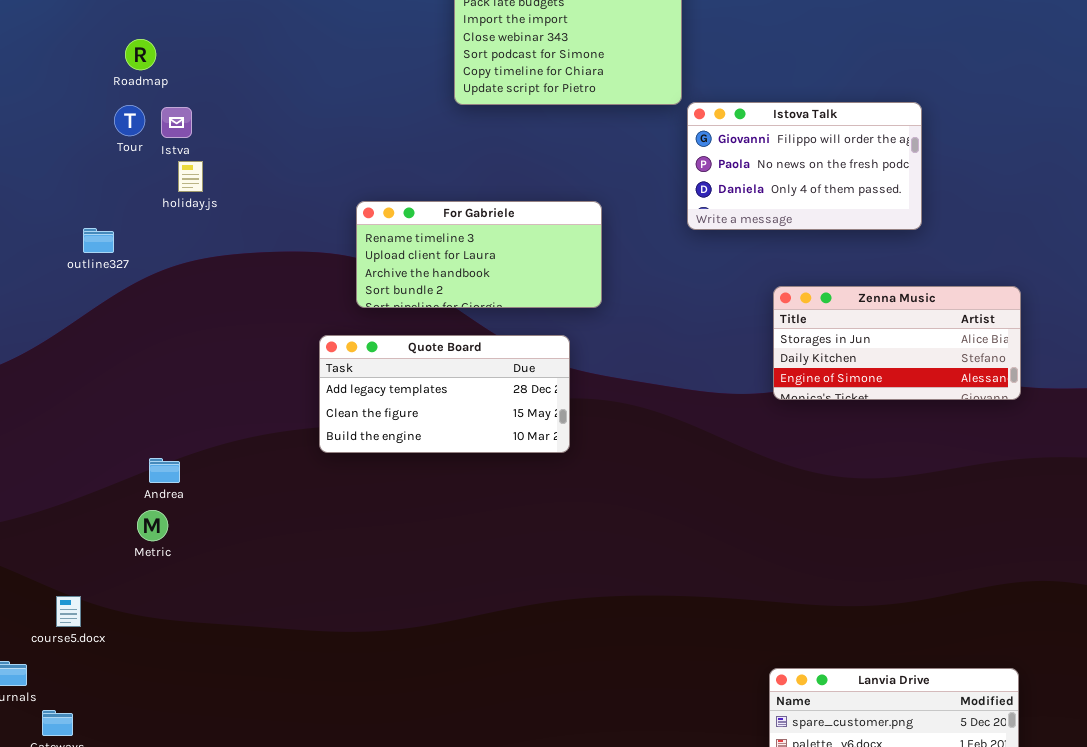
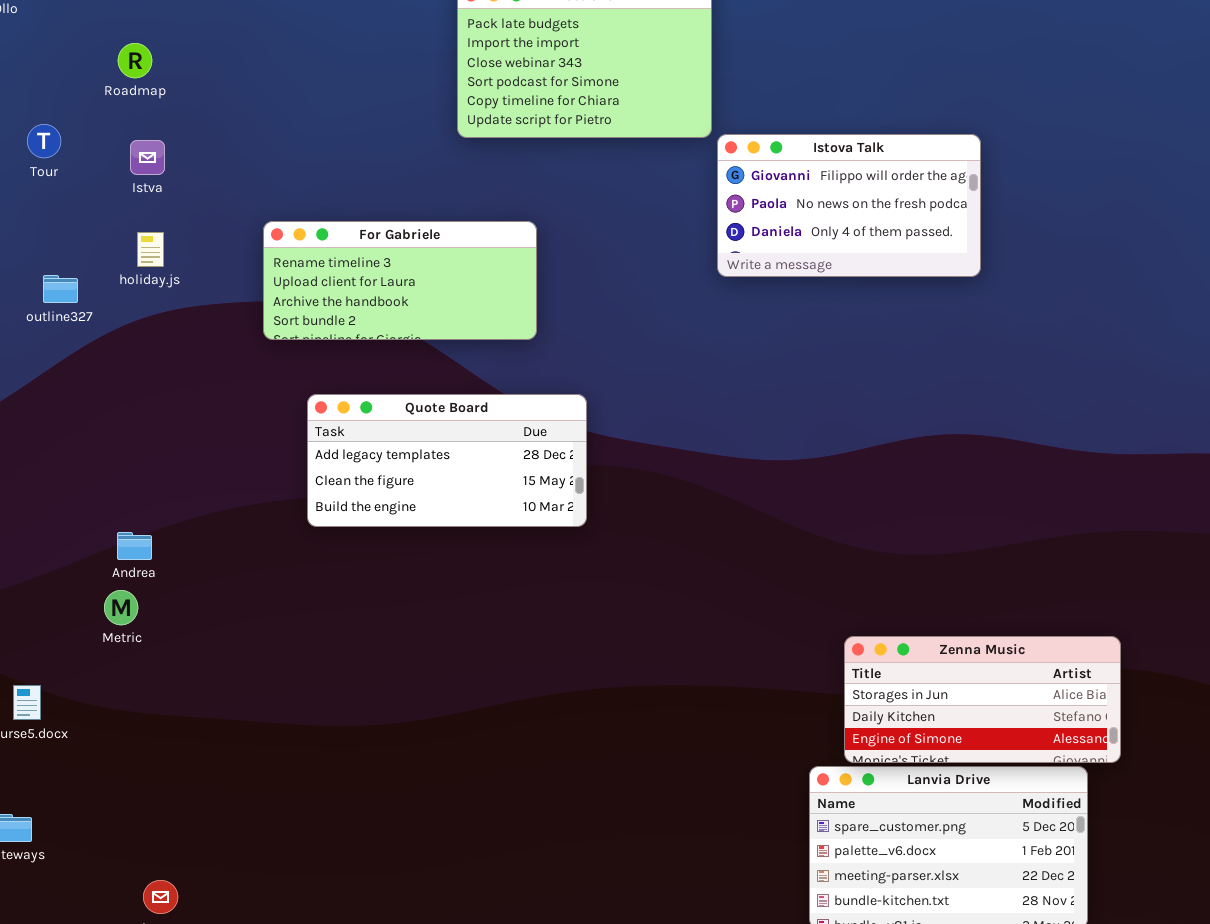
Roadmap: [125,39,156,70] -> [118,43,152,78], moved
Tour: [114,105,145,136] -> [27,124,61,158], moved
holiday.js: [178,161,203,192] -> [137,232,164,267], moved
For Gabriele: [356,201,602,308] -> [263,221,537,340], moved
Zenna Music: [773,286,1021,400] -> [844,636,1121,763], moved

